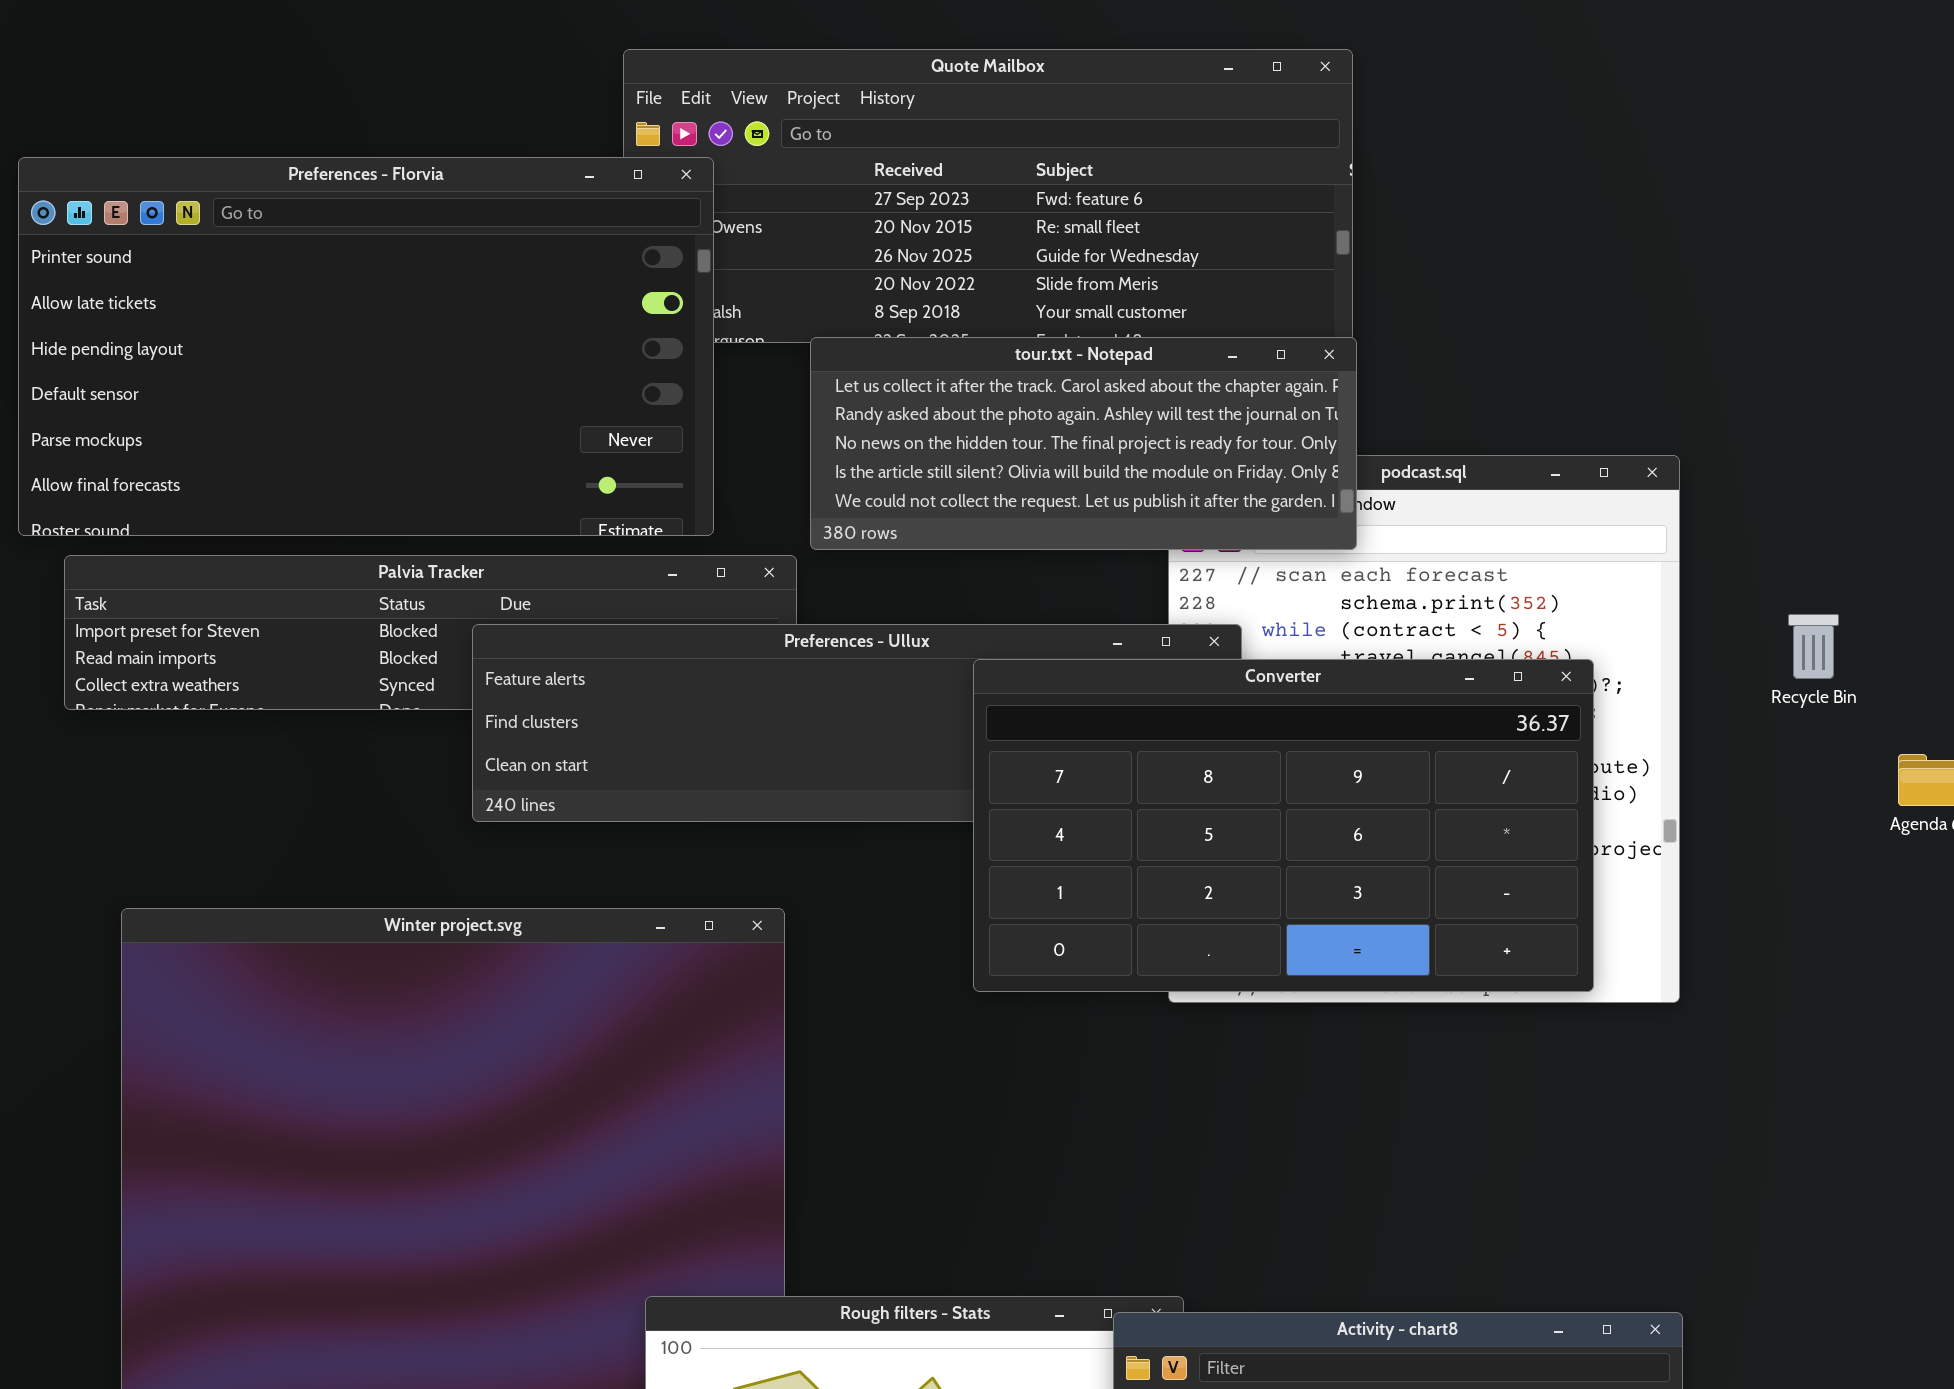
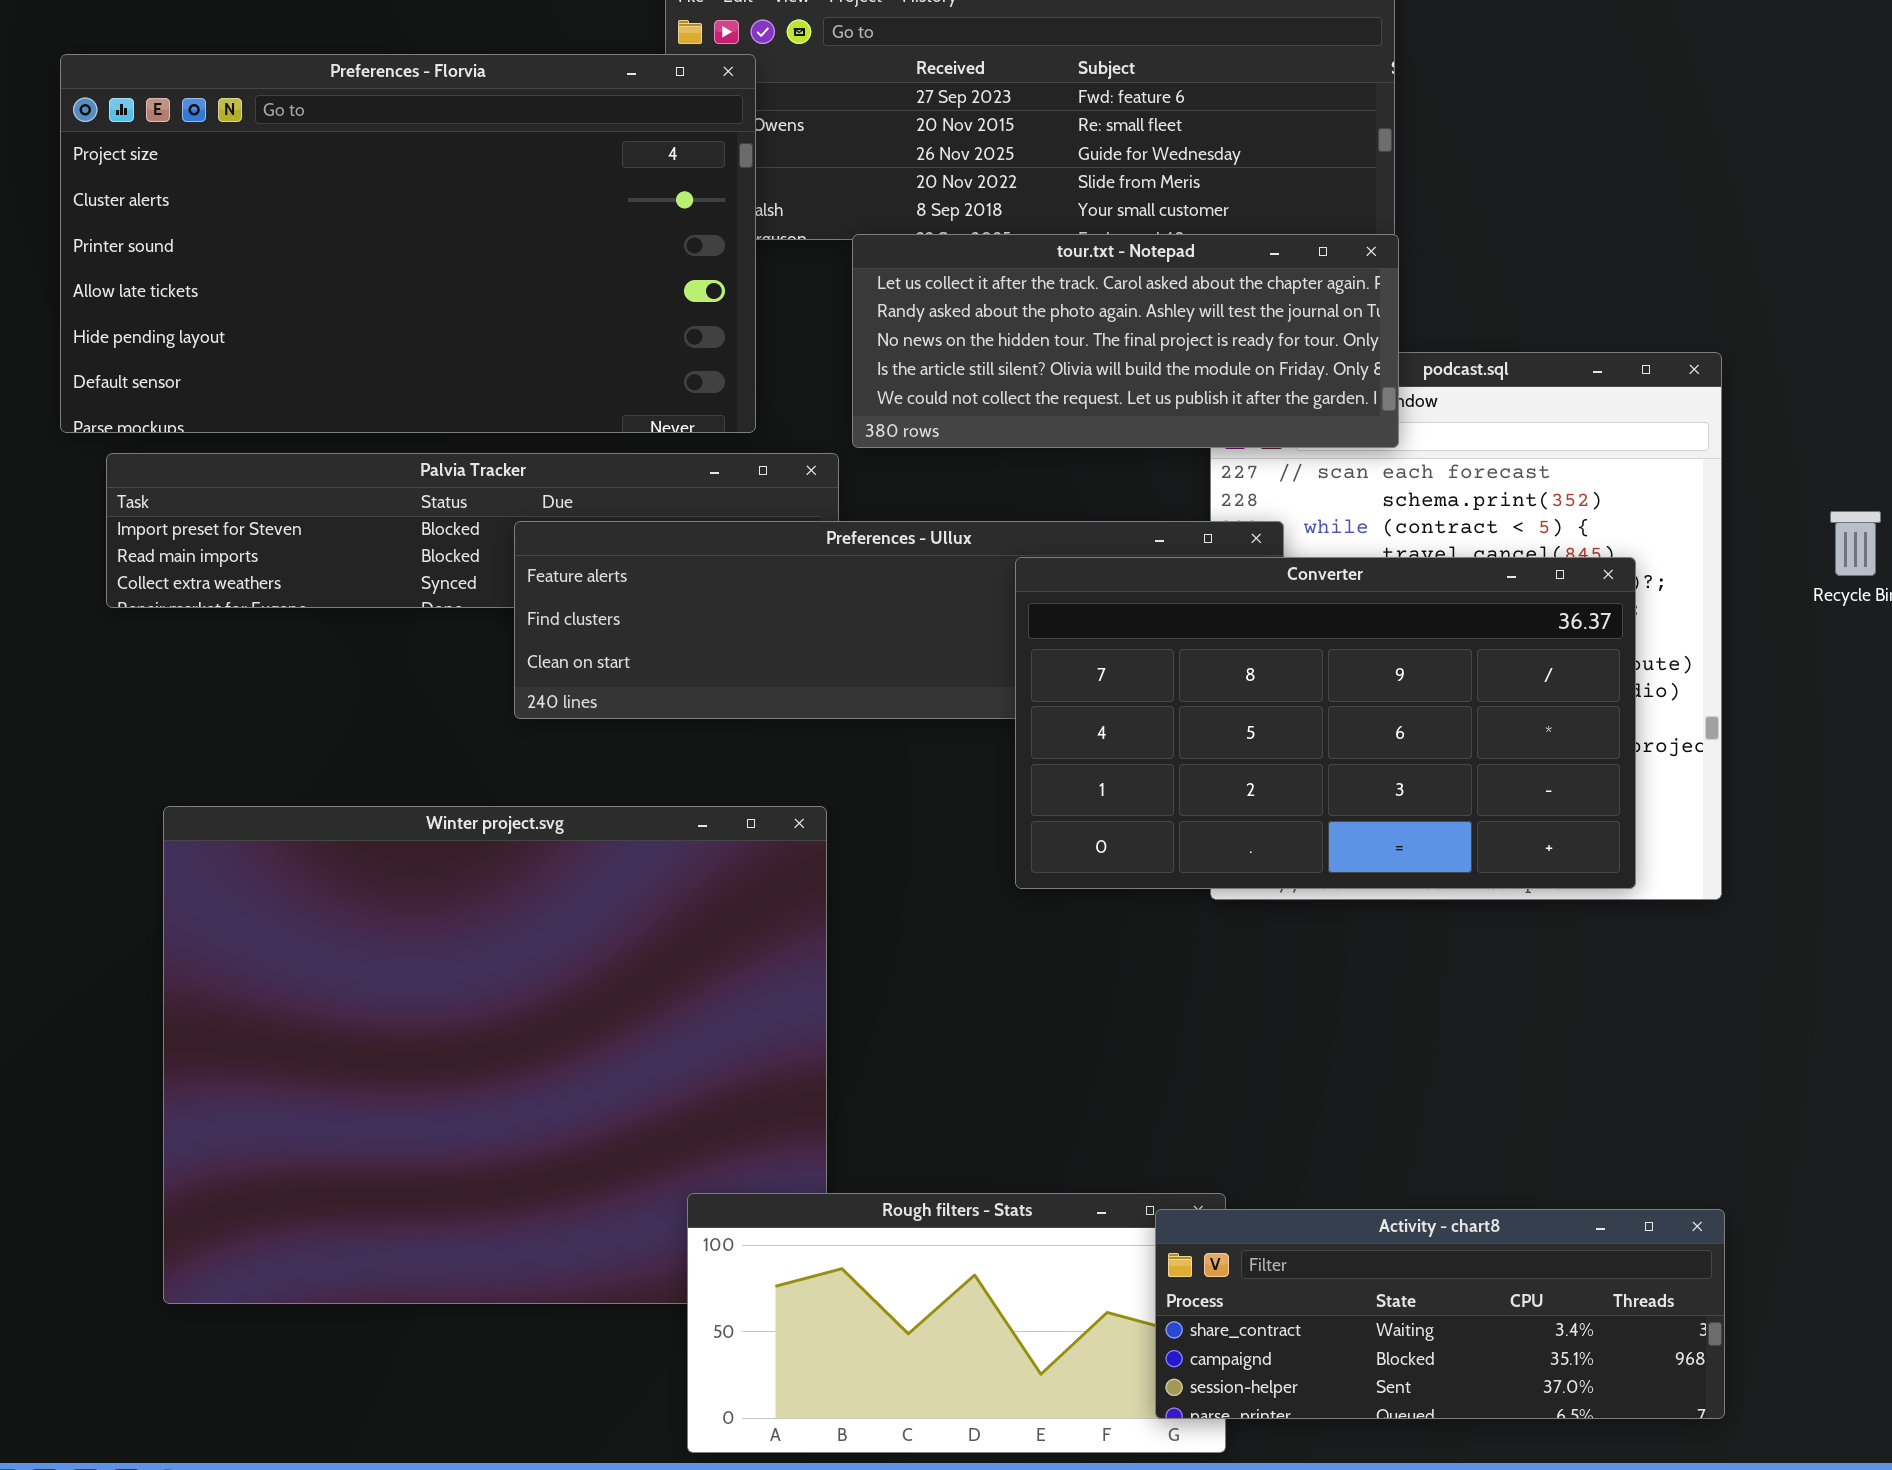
Preferences - Florvia: [18,157,714,536] -> [60,54,756,433], scrolled up 2 rows

